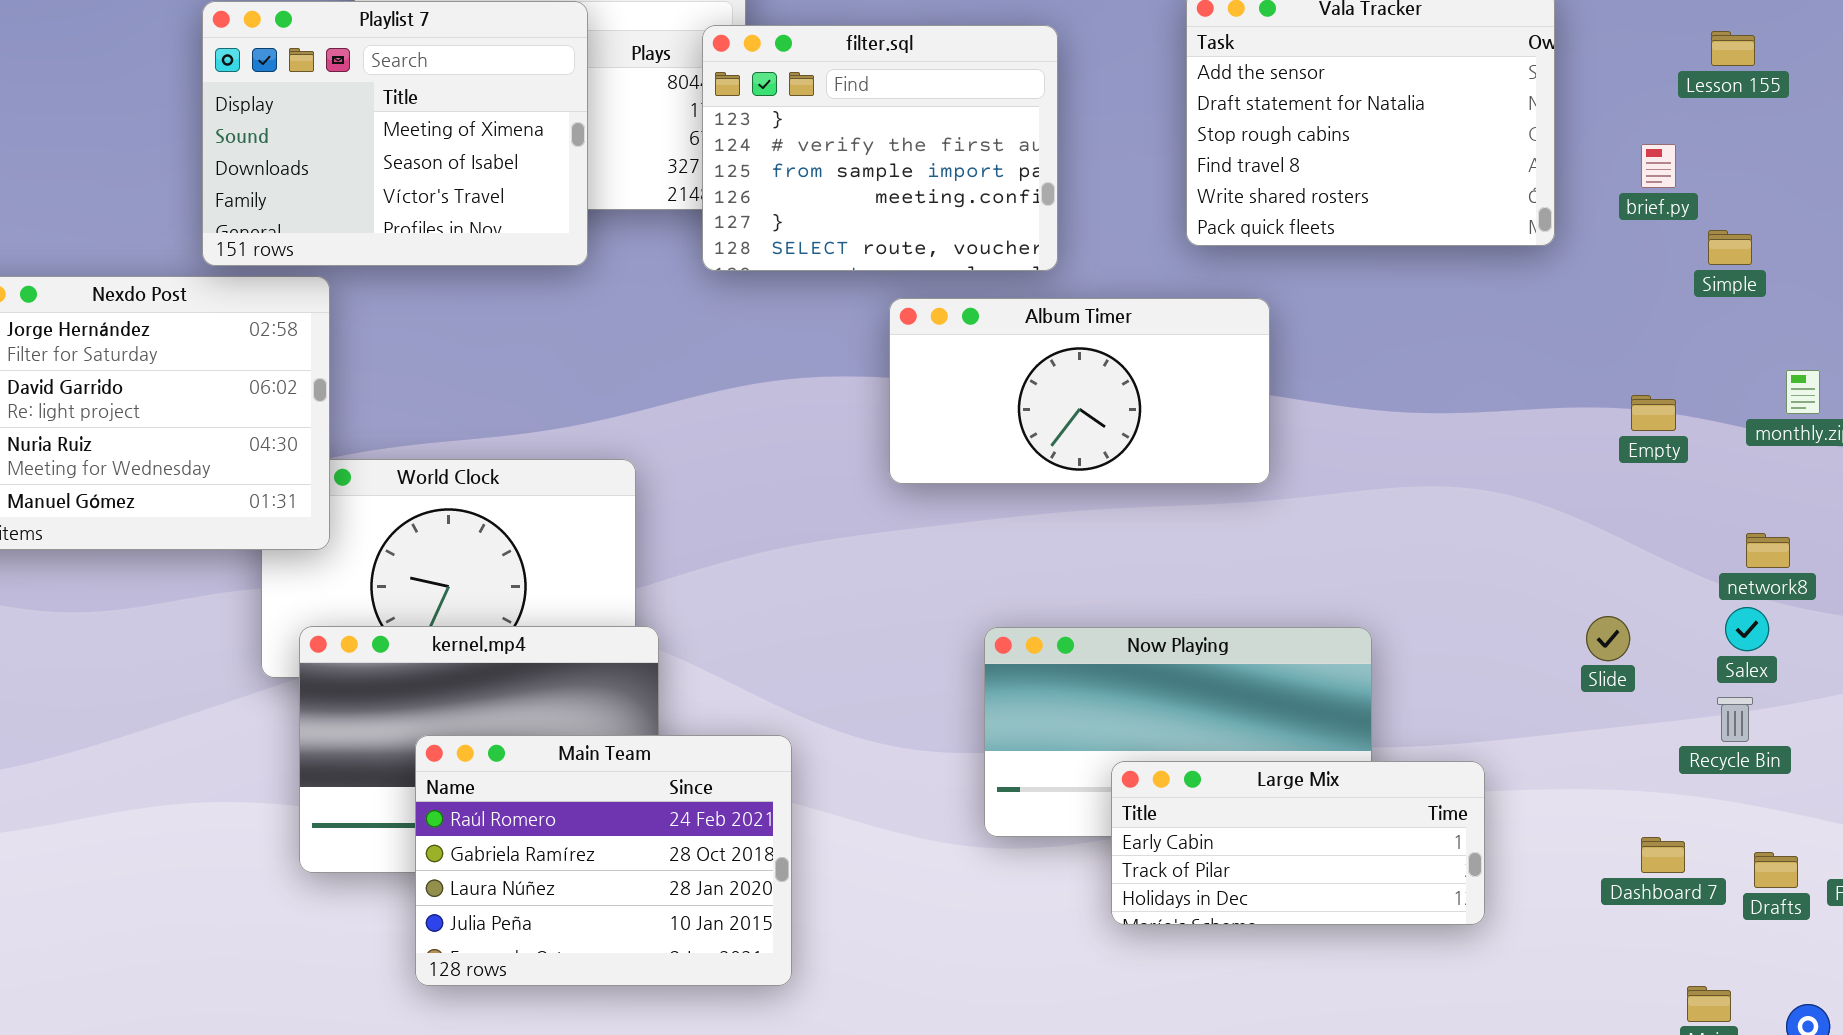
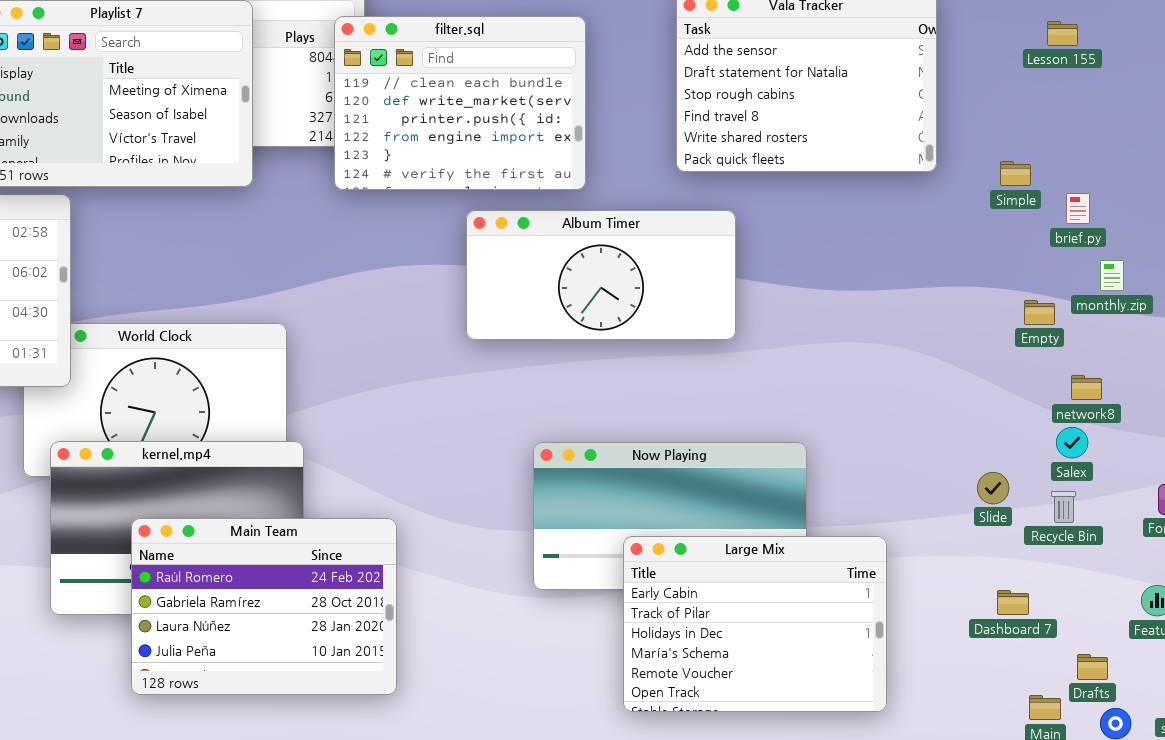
filter.sql: [702,25,1058,271] -> [334,16,586,190], scrolled up 4 rows
brief.py: [1641,144,1676,188] -> [1066,193,1090,224], moved
Simple: [1708,230,1752,265] -> [1000,161,1031,186], moved
Empty: [1631,395,1676,431] -> [1024,300,1055,325], moved
Slide: [1586,616,1630,661] -> [977,472,1009,504], moved
Large Mix: [1111,761,1485,925] -> [623,536,887,712], resized
Drafts: [1754,852,1798,888] -> [1077,654,1108,680], moved

